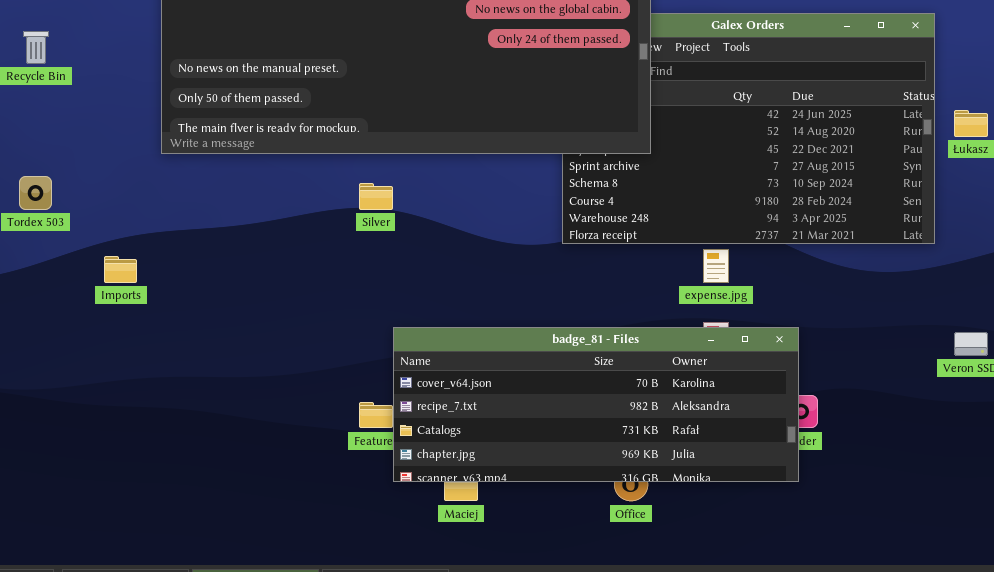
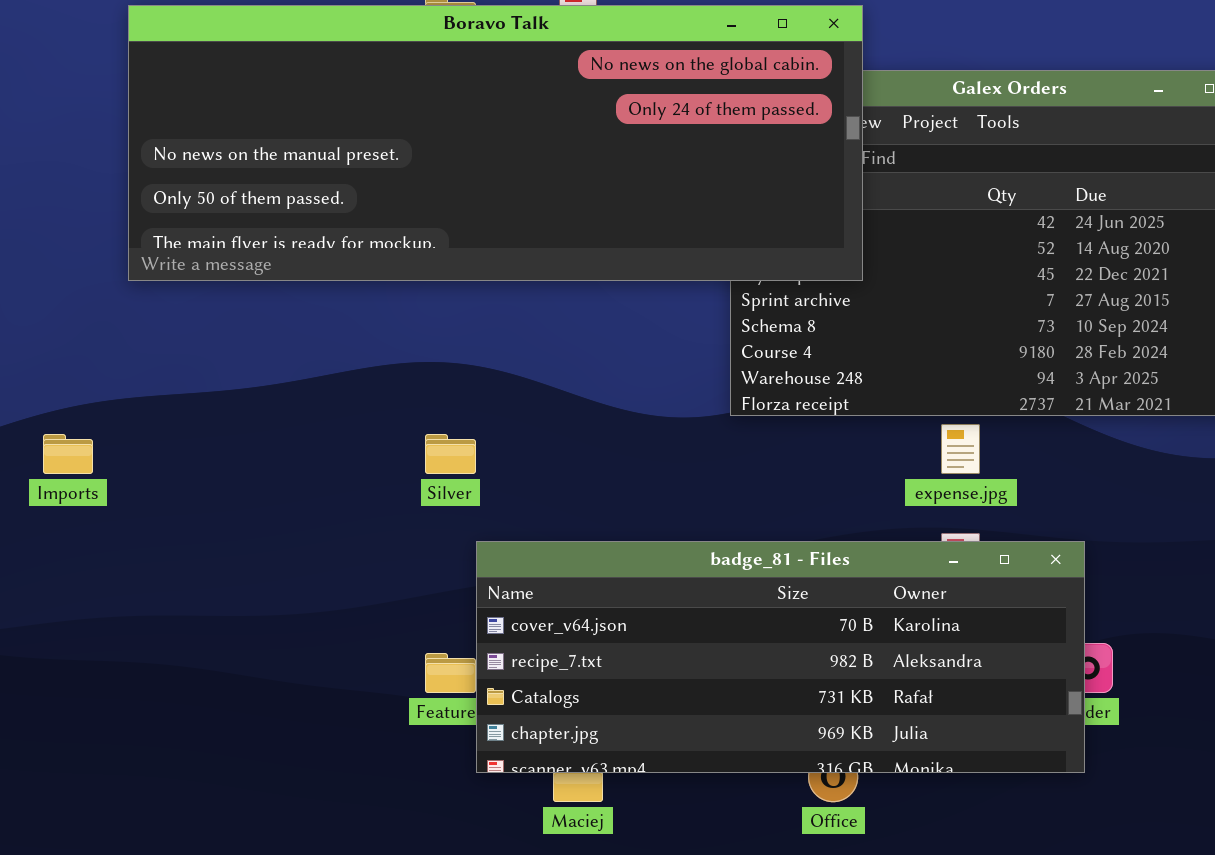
Silver: [359,183,393,210] -> [425,434,476,474], moved

